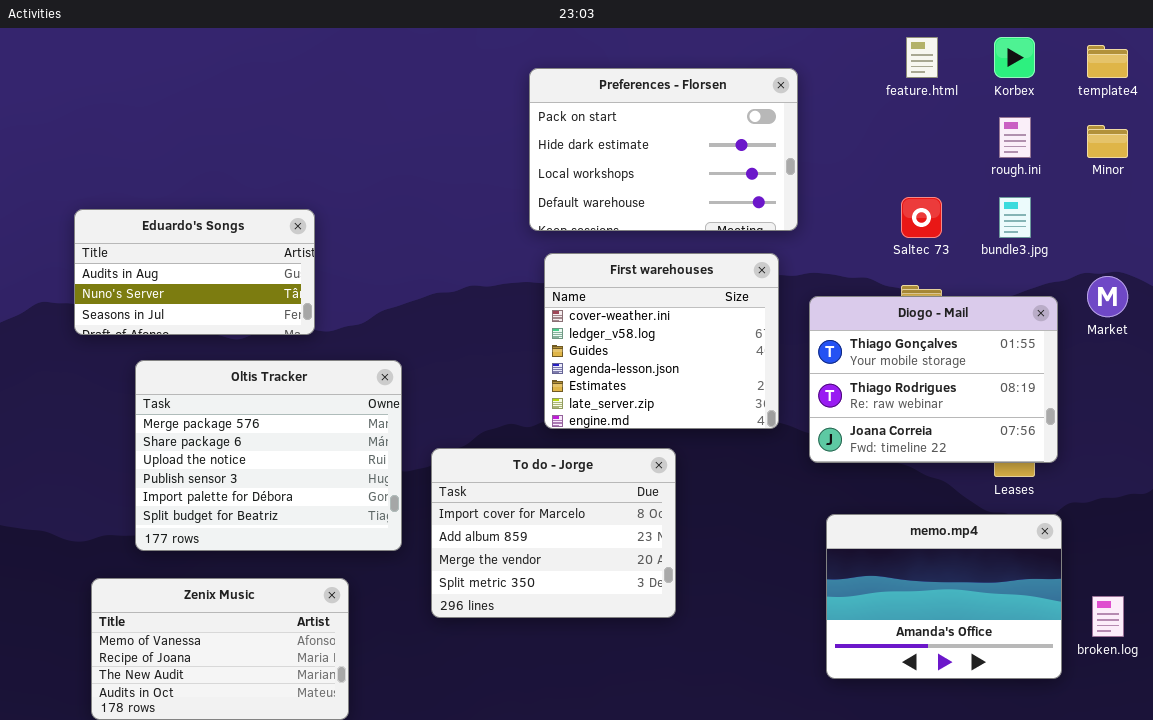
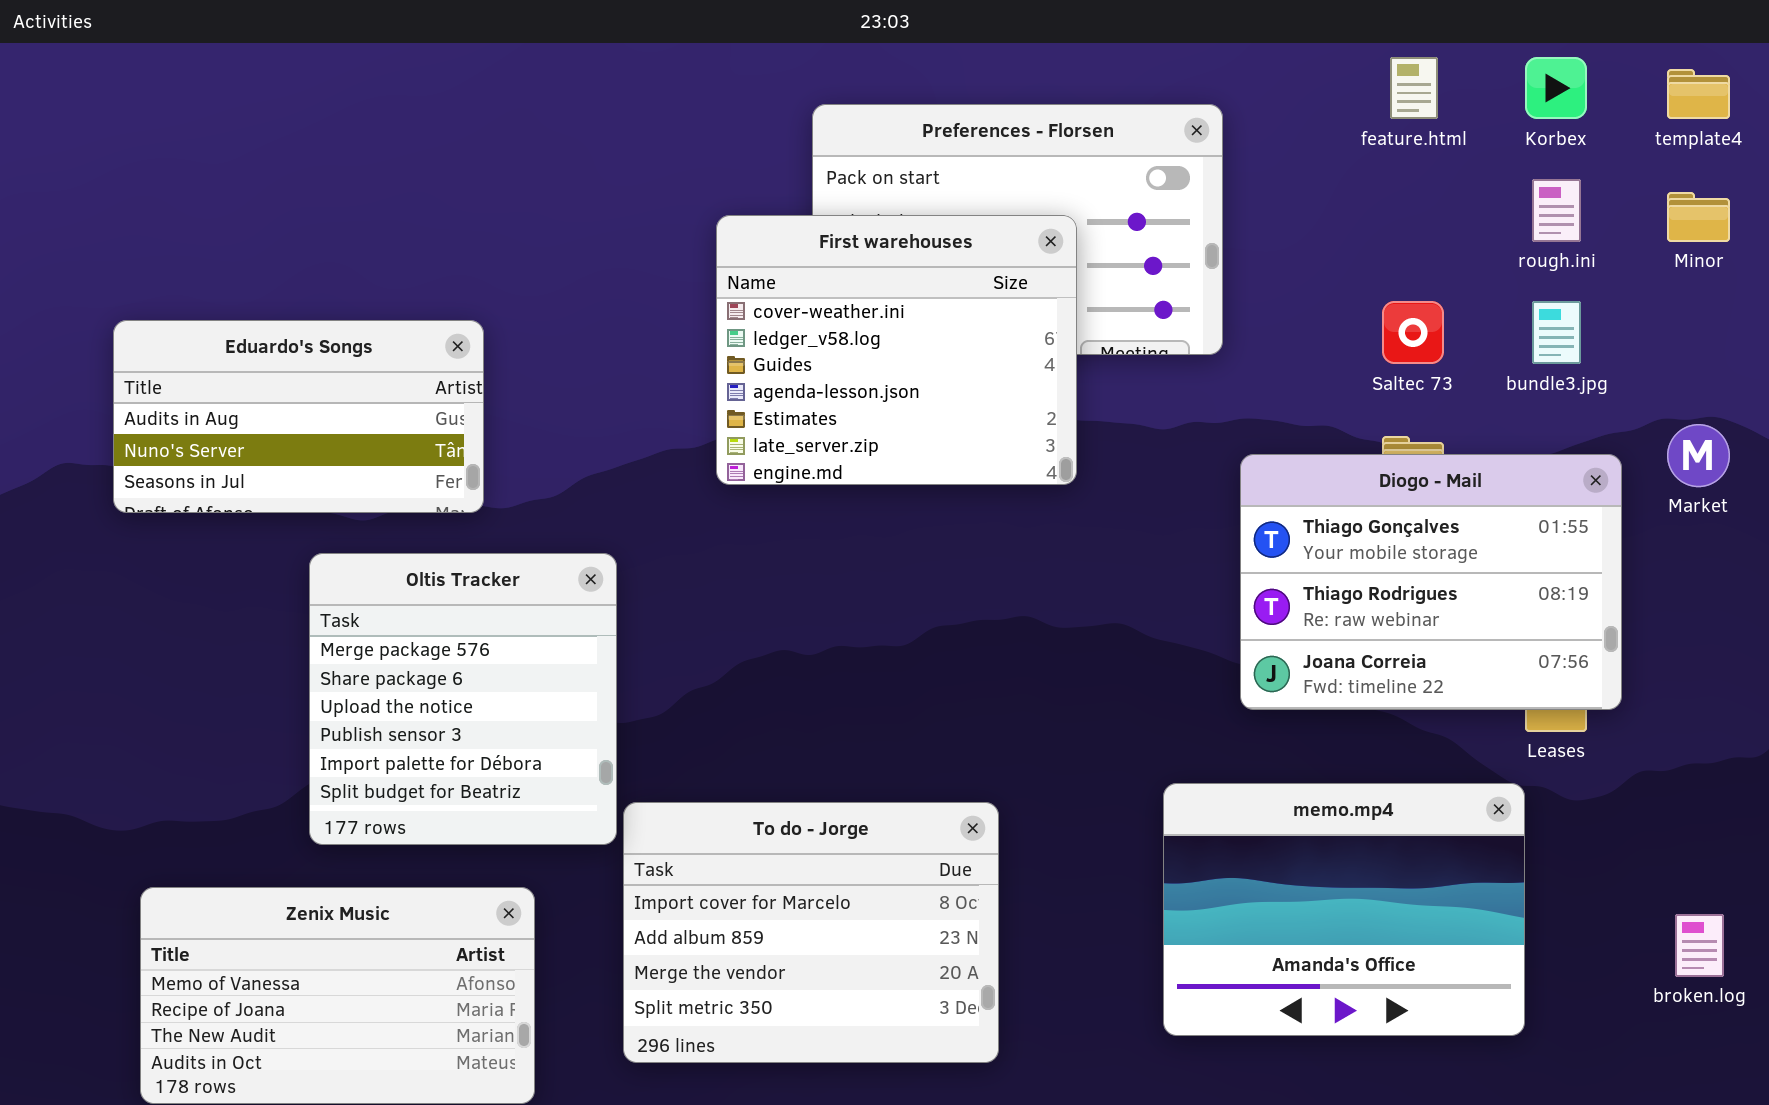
First warehouses: [544,253,779,429] -> [716,215,1077,485], moved
Oltis Tracker: [135,360,402,551] -> [309,553,617,845], resized
To do - Jorge: [431,448,676,618] -> [623,802,999,1063], moved
memo.mp4: [826,514,1062,679] -> [1163,783,1525,1036], moved

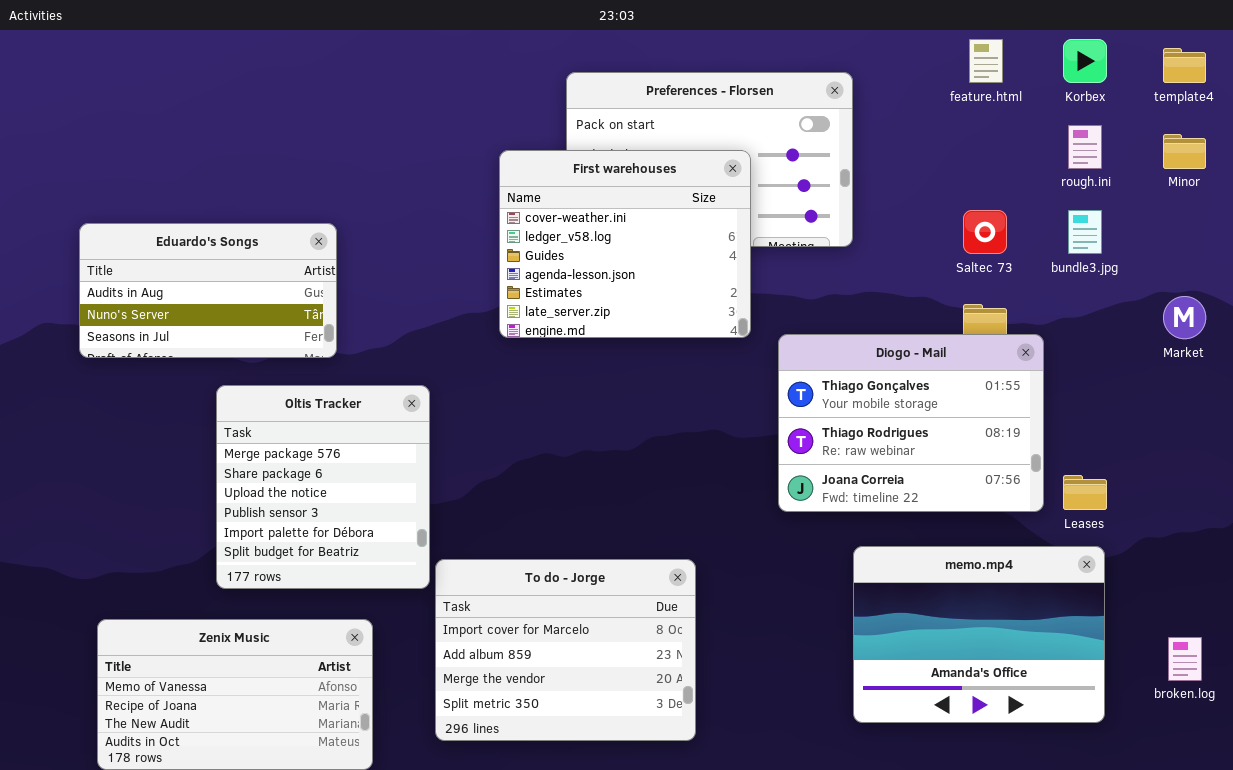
Diogo - Mail: [1240,454,1622,710] -> [778,334,1044,512], moved
memo.mp4: [1163,783,1525,1036] -> [853,546,1105,723], moved

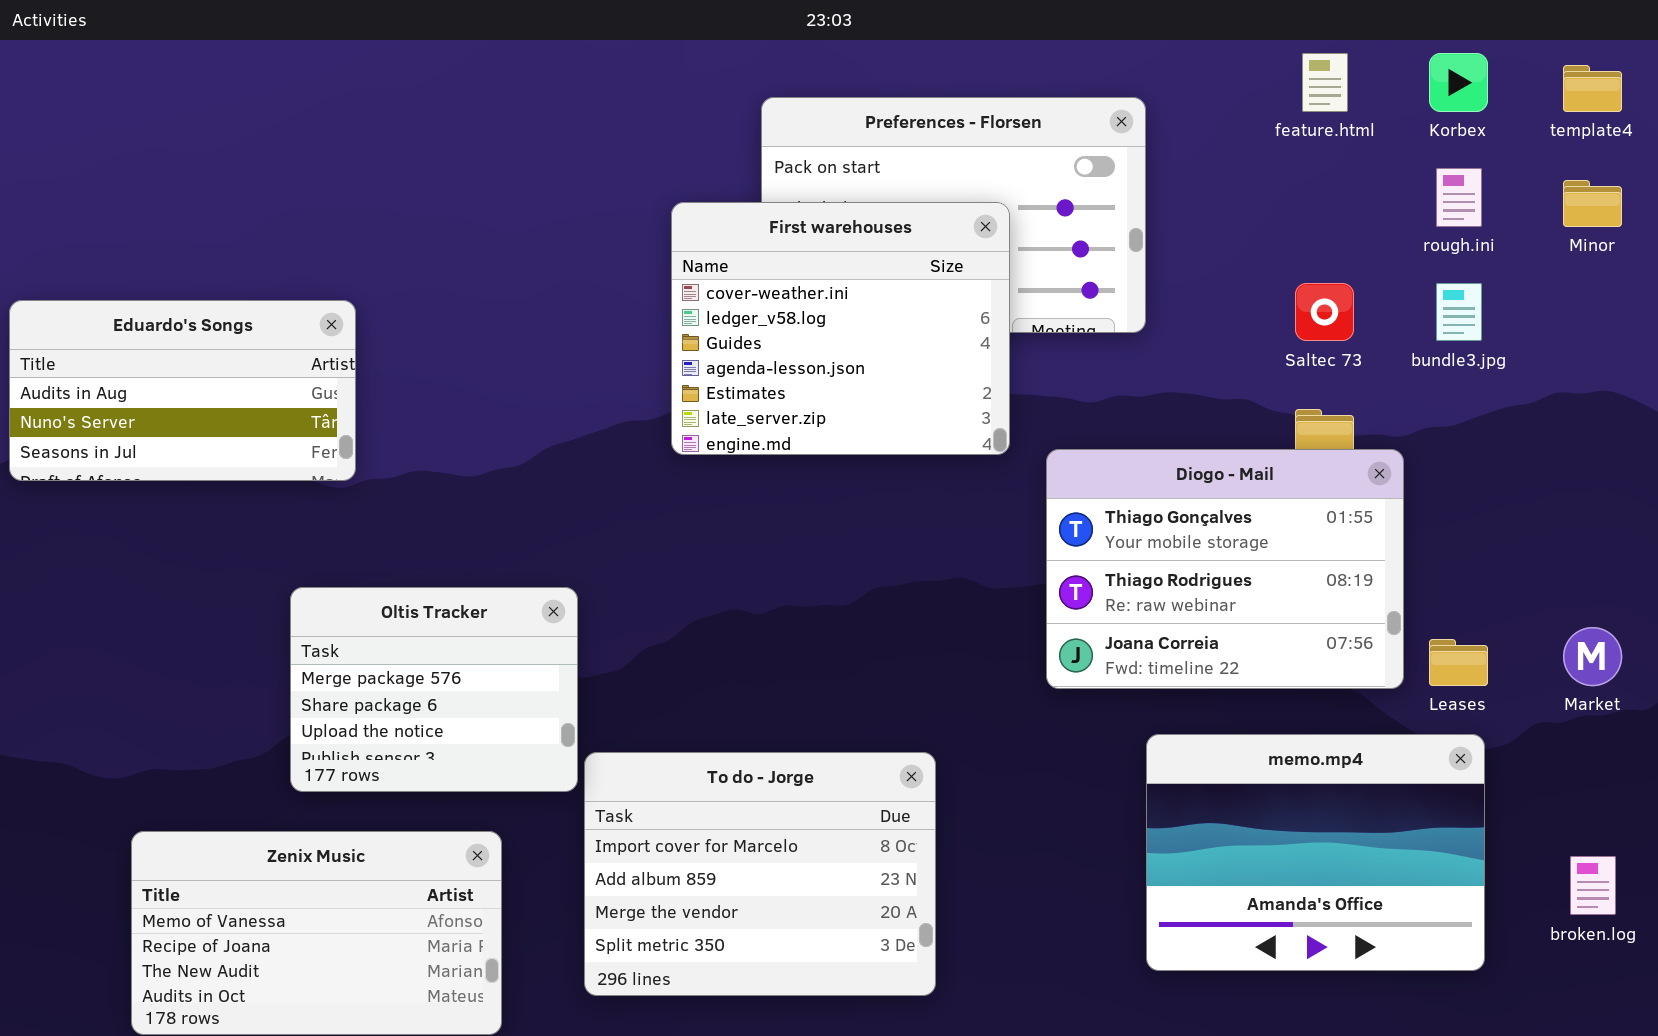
Eduardo's Songs: [79,223,337,358] -> [9,300,356,481], moved
Market: [1163,296,1206,339] -> [1563,627,1622,686], moved
Oltis Tracker: [216,385,430,589] -> [290,587,578,792], resized

